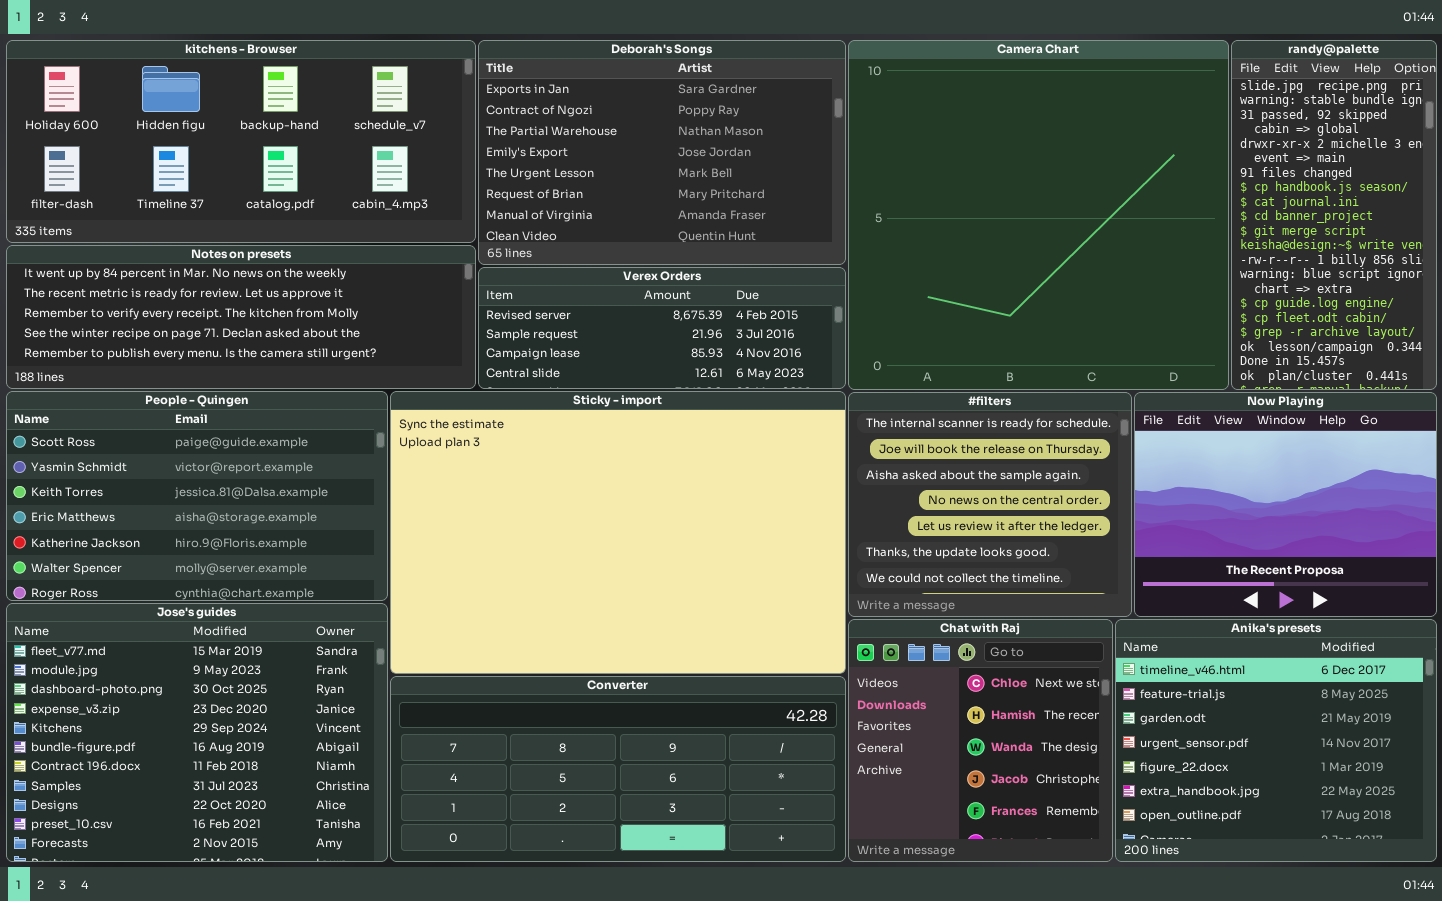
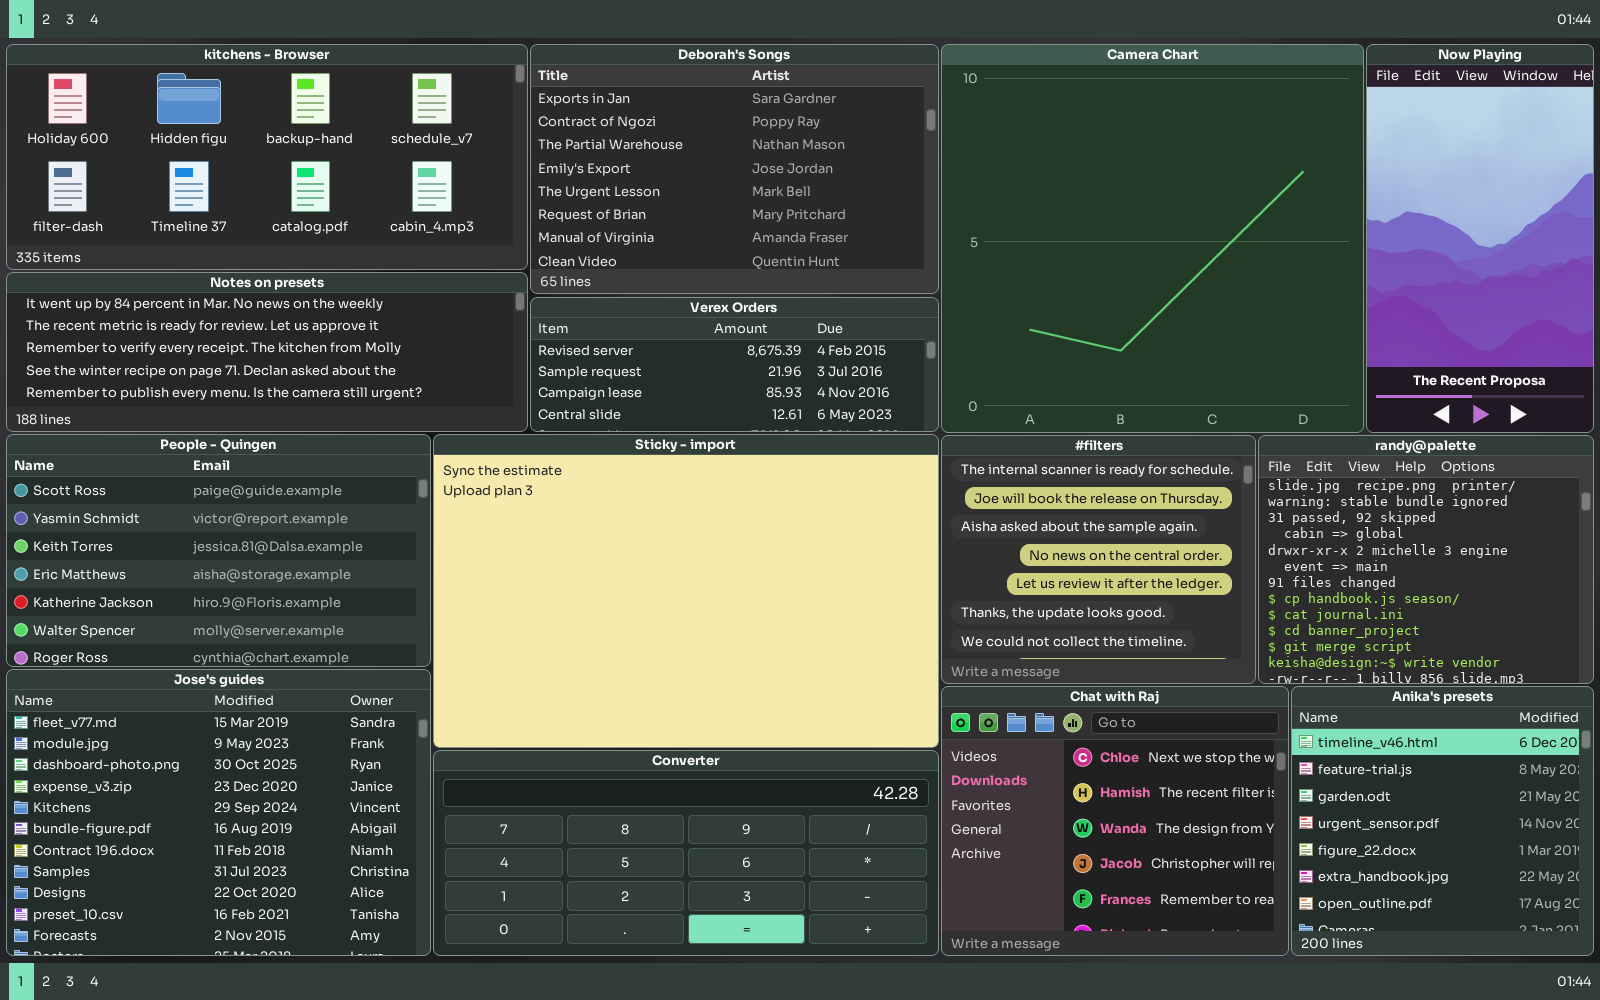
randy@palette: [1231,40,1437,390] -> [1258,435,1594,684], moved, resized
Now Playing: [1134,392,1437,617] -> [1366,44,1594,433], moved, resized
Chat with Raj: [848,619,1113,862] -> [941,686,1289,956], resized
Anika's presets: [1115,619,1437,862] -> [1291,686,1594,956], resized

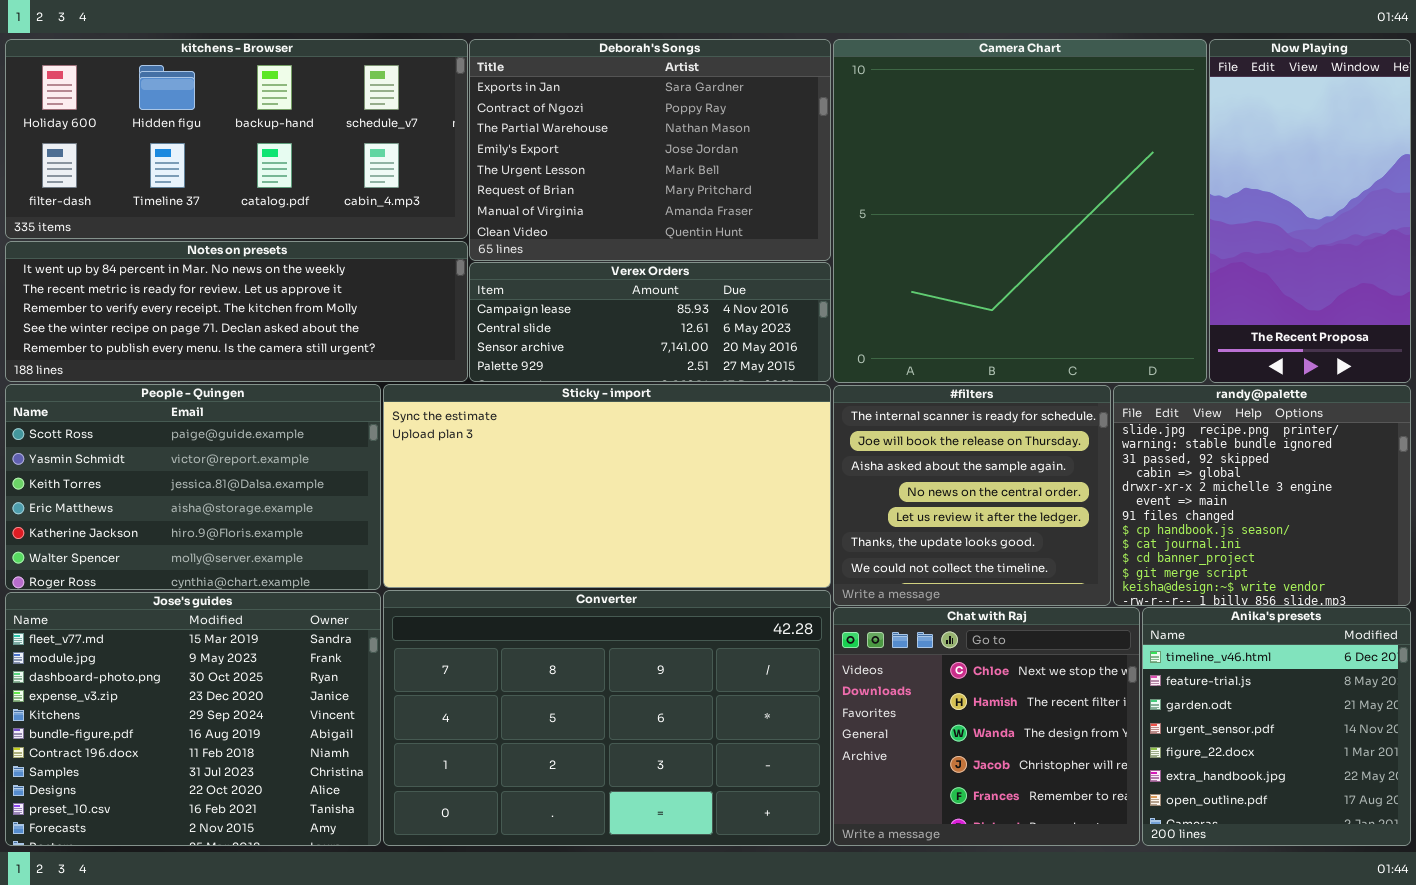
Verex Orders: [530,297,939,432] -> [469,262,831,382], scrolled down 2 rows
Sticky - import: [433,434,939,748] -> [383,384,831,588], resized
Converter: [433,750,939,956] -> [383,590,831,846], resized

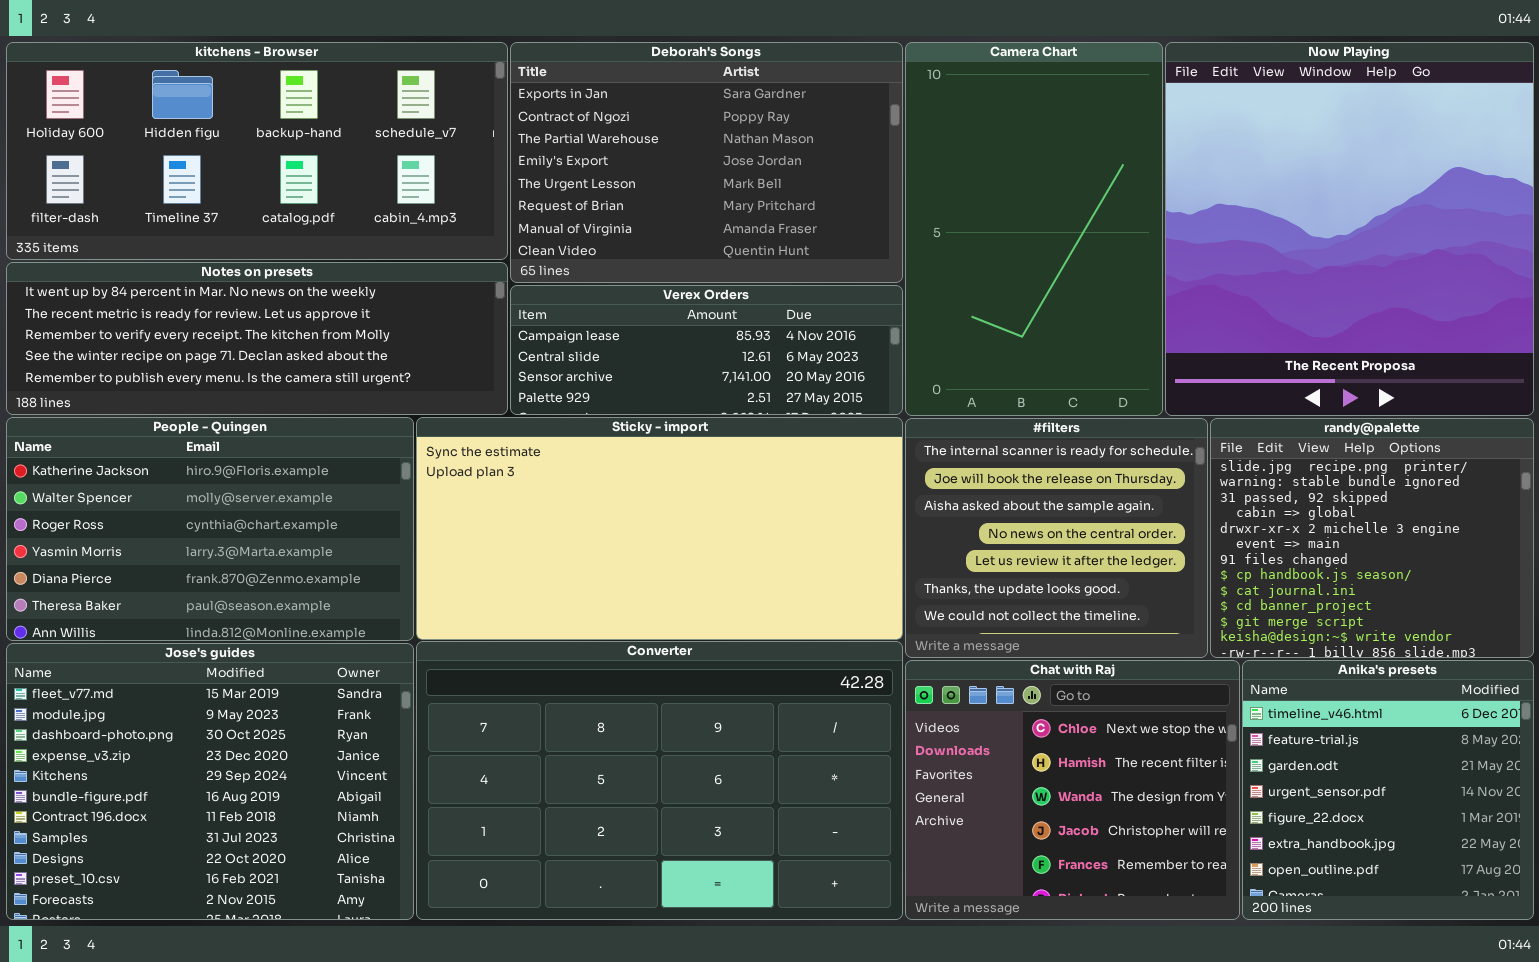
Camera Chart: [833,39,1207,383] -> [905,42,1163,416], resized
Now Playing: [1209,39,1411,383] -> [1165,42,1534,416], resized
People - Quingen: [5,384,381,590] -> [6,417,414,641], scrolled down 4 rows

